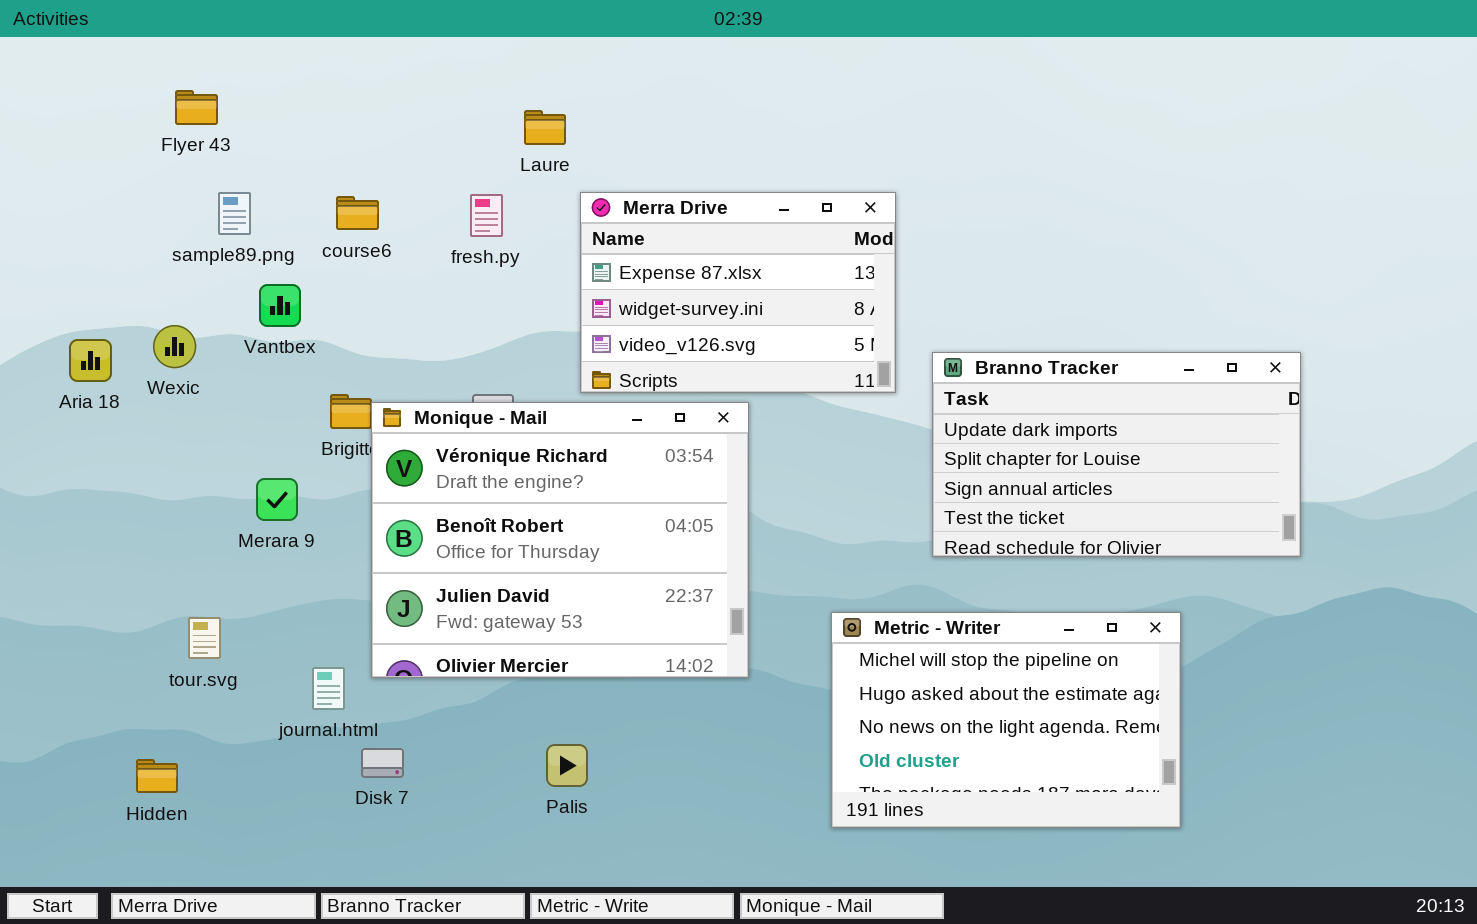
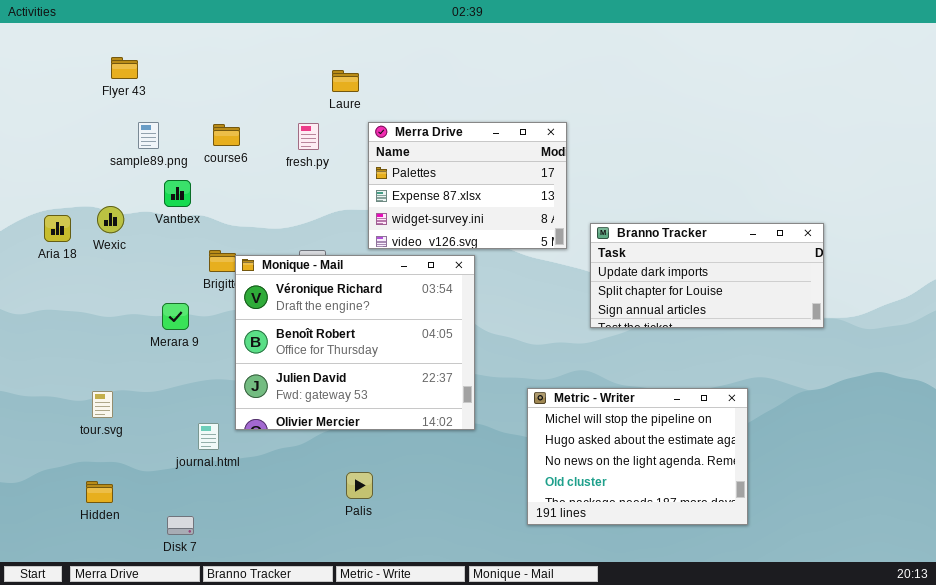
Merra Drive: [580,192,896,393] -> [368,122,567,249], scrolled up 1 row
Branno Tracker: [932,352,1301,557] -> [590,223,824,328], resized
tour.svg: [188,617,221,659] -> [92,391,113,418], moved
Disk 7: [361,748,404,778] -> [167,516,194,535], moved

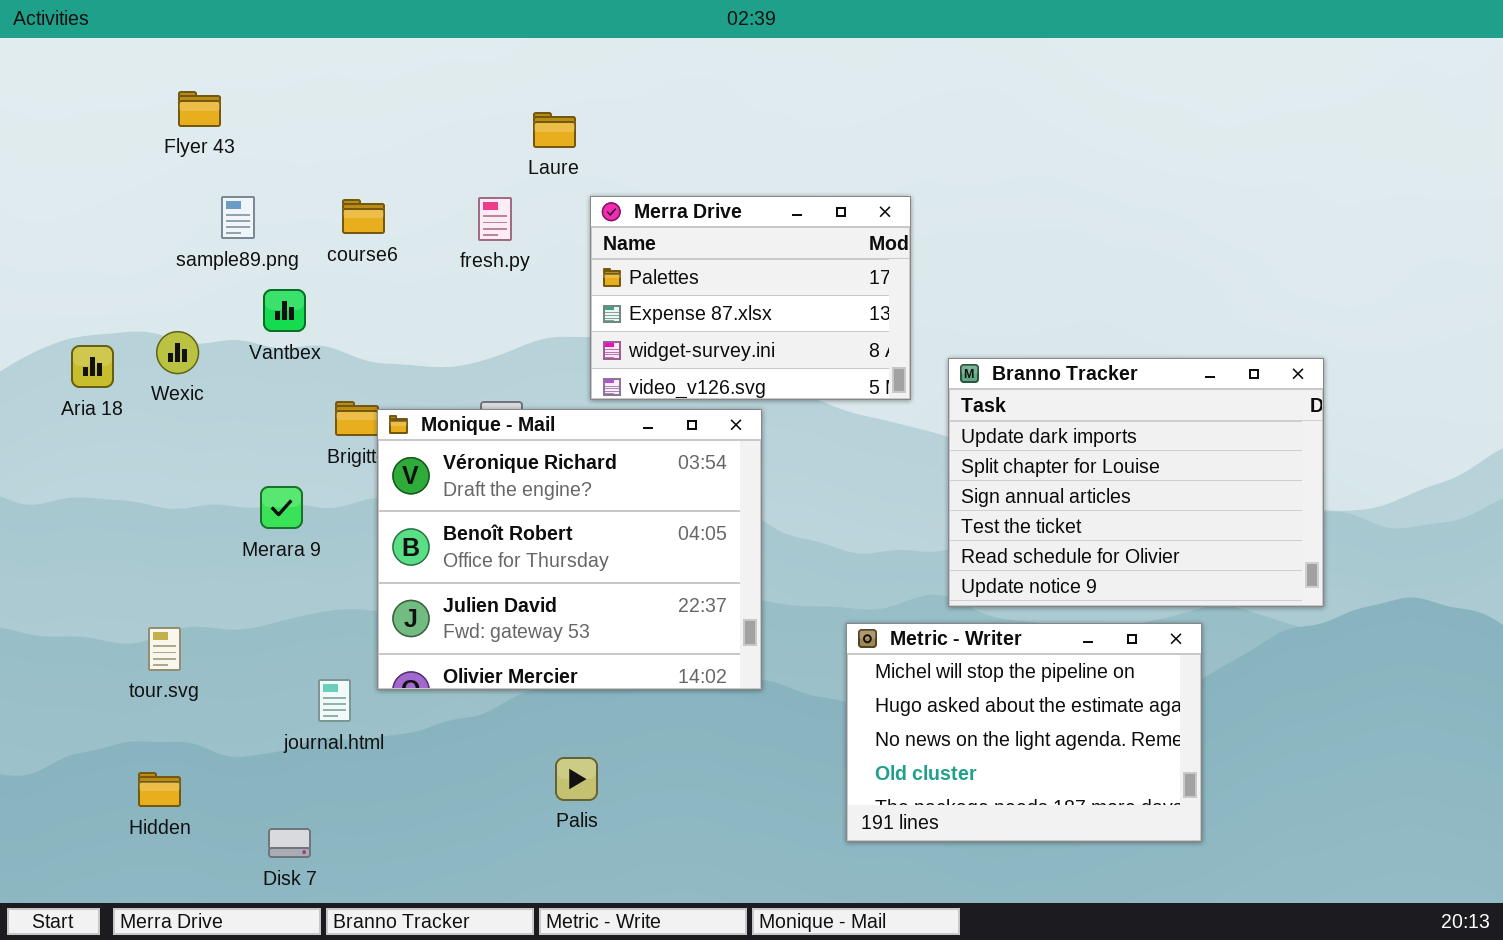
Branno Tracker: [590,223,824,328] -> [948,358,1324,607], resized

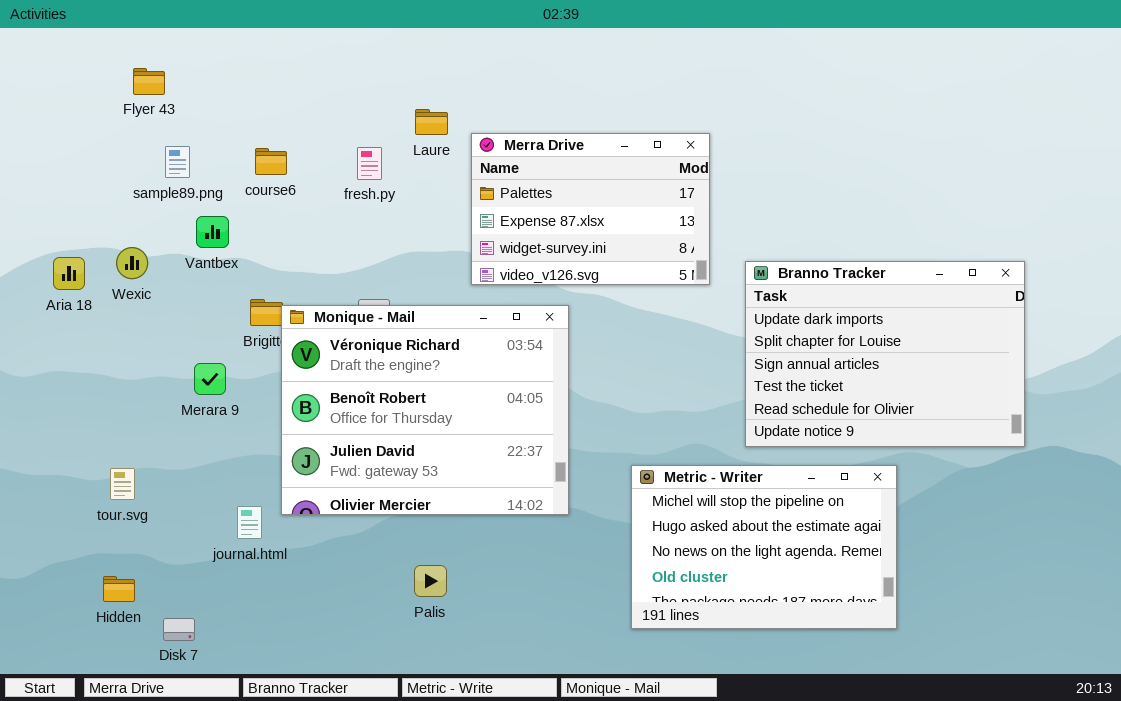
Laure: [533,112,576,148] -> [415,109,448,135], moved
Merra Drive: [590,196,911,400] -> [471,133,710,285], moved
Branno Tracker: [948,358,1324,607] -> [745,261,1025,447], moved
Disk 7: [268,828,311,858] -> [163,618,195,641], moved

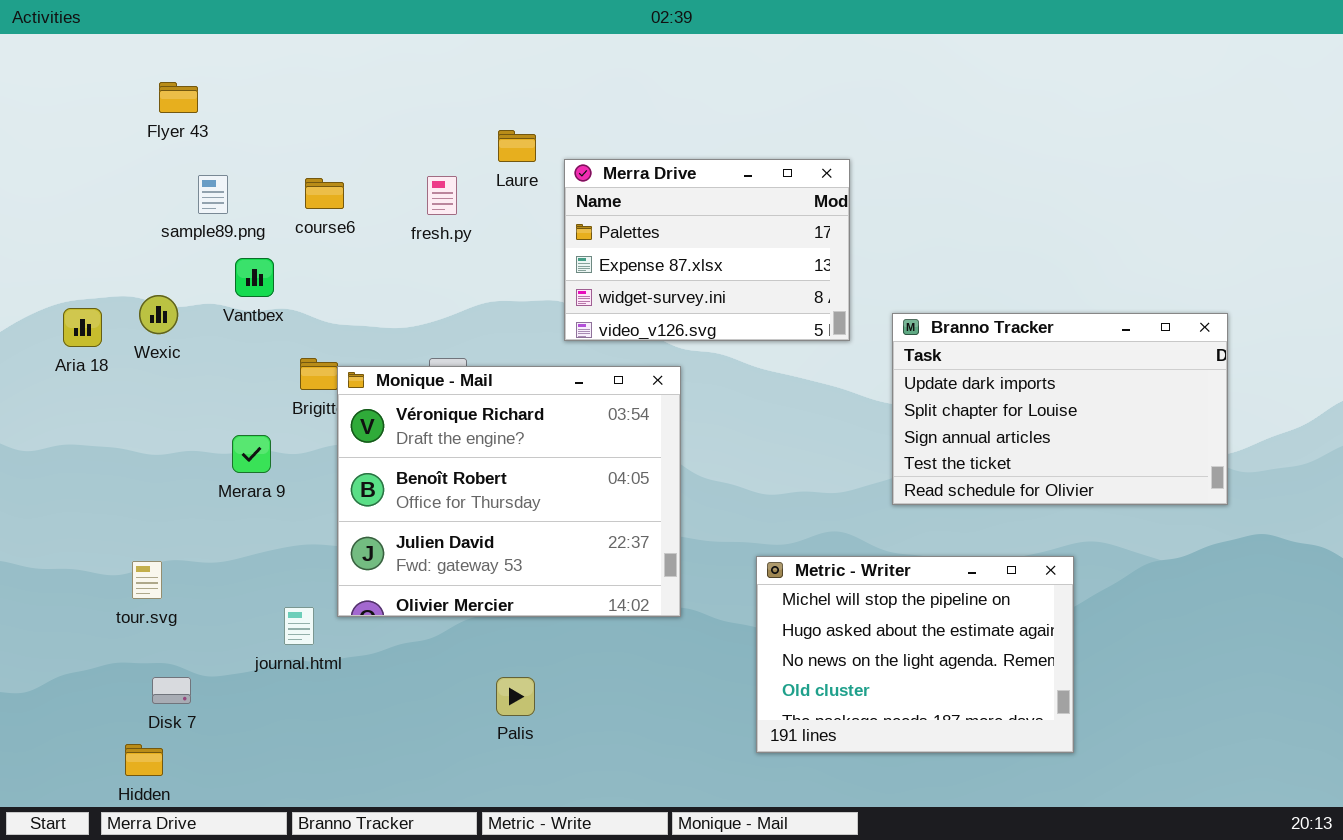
Branno Tracker: [745,261,1025,447] -> [892,313,1228,505], resized
Hidden: [103,576,135,602] -> [125,744,163,776], moved
Disk 7: [163,618,195,641] -> [152,677,191,704], moved

